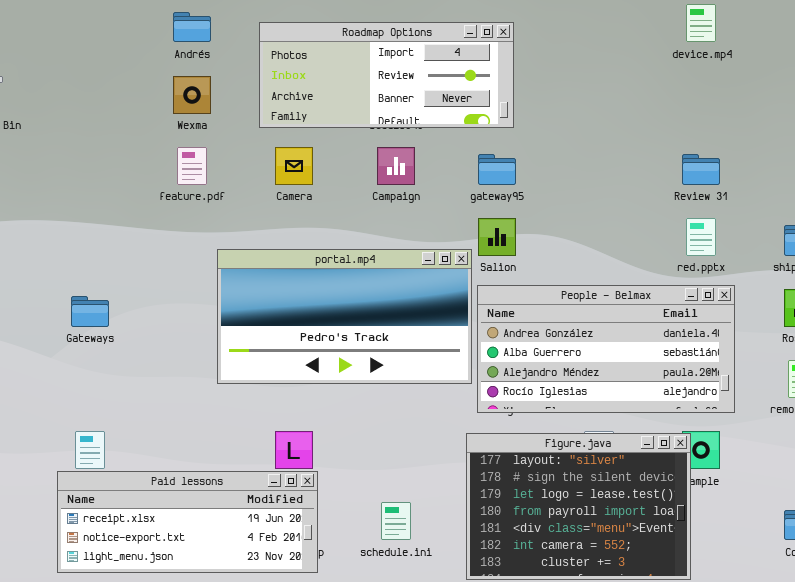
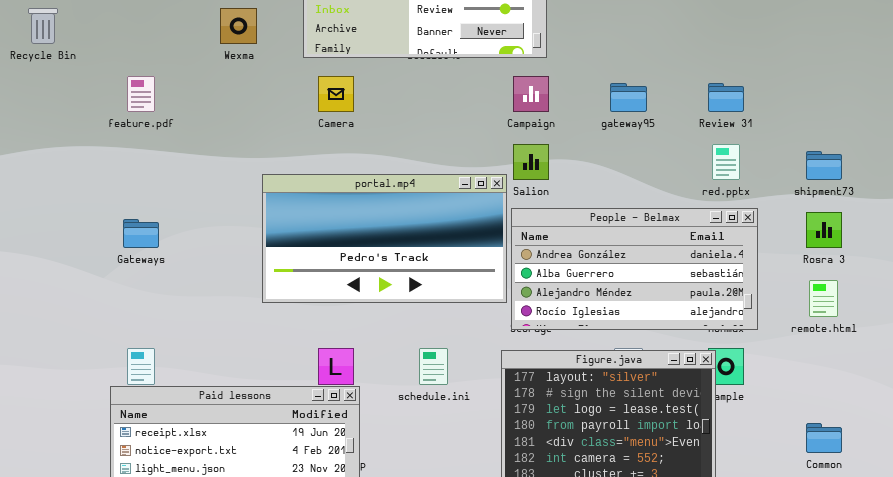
feature.pdf: [177,147,207,185] -> [127,76,155,112], moved
Campaign: [377,147,415,185] -> [513,76,549,112], moved
gateway95: [478,154,516,185] -> [610,83,647,112], moved
schedule.ini: [381,502,411,540] -> [419,348,448,385], moved

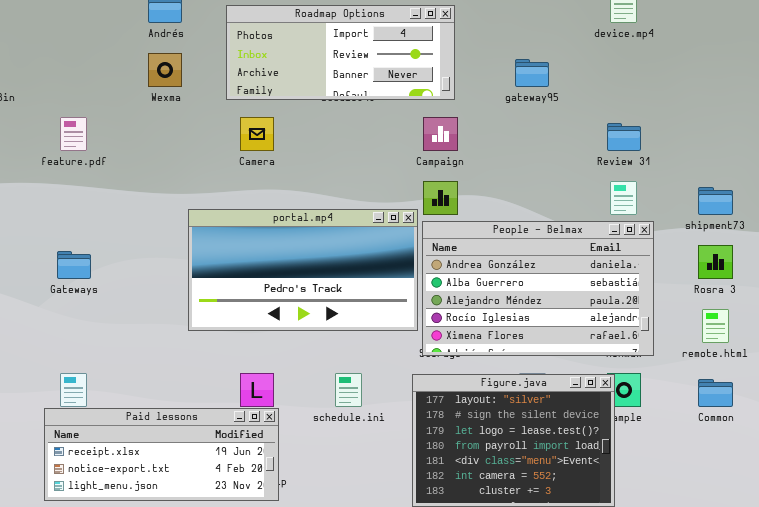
gateway95: [610,83,647,112] -> [515,59,549,87], moved
People - Belmax: [511,208,758,330] -> [422,221,654,356], resized
Common: [806,423,842,453] -> [698,379,733,407], moved

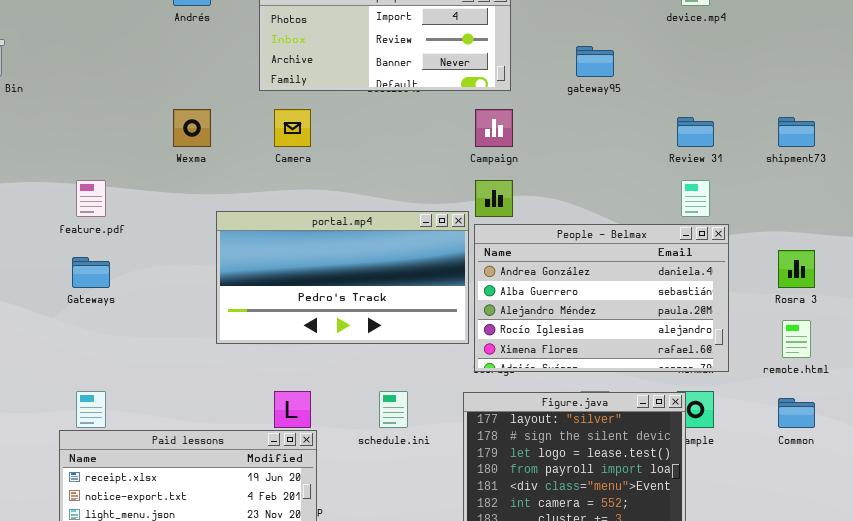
Wexma: [148,53,182,87] -> [173,109,211,147], moved
feature.pdf: [60,117,87,151] -> [76,180,106,217], moved
shipment73: [698,187,733,215] -> [778,117,815,147], moved

